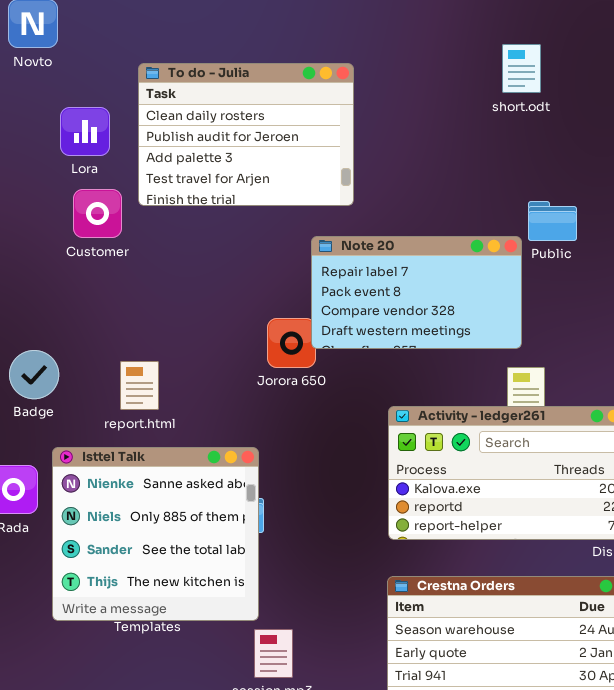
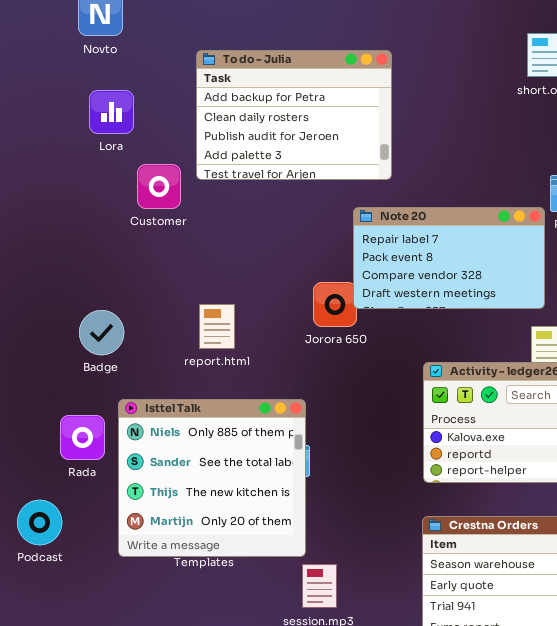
To do - Julia: [138,63,354,206] -> [196,50,392,180], scrolled up 1 row
Lora: [60,107,110,156] -> [89,90,134,134], moved
report.html: [120,361,159,410] -> [199,304,235,349], moved
Isttel Talk: [52,447,259,621] -> [118,399,306,557], scrolled down 1 row

